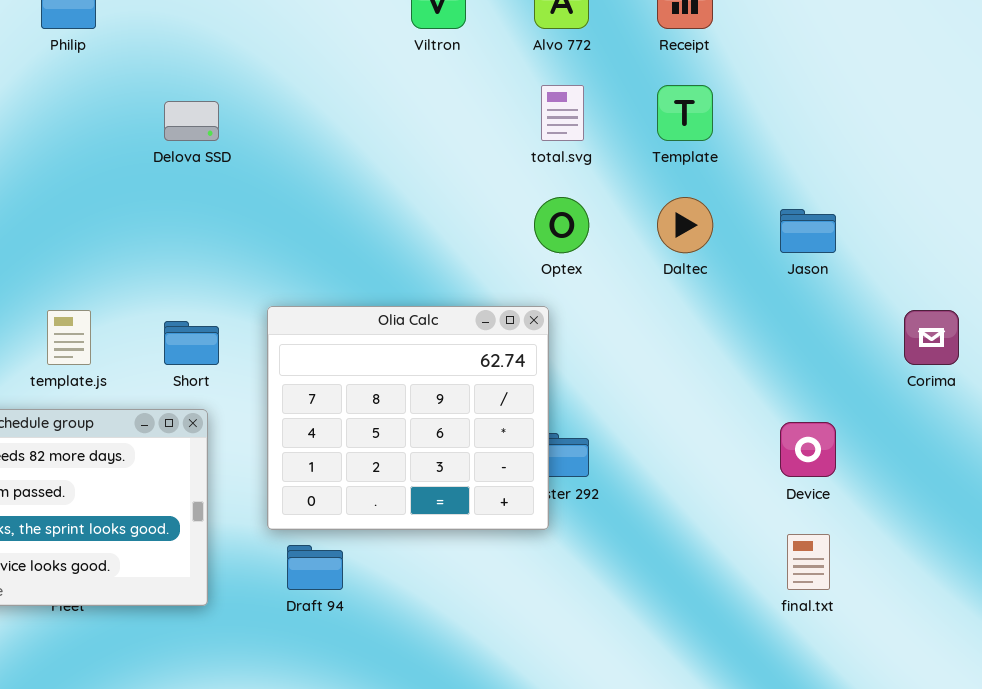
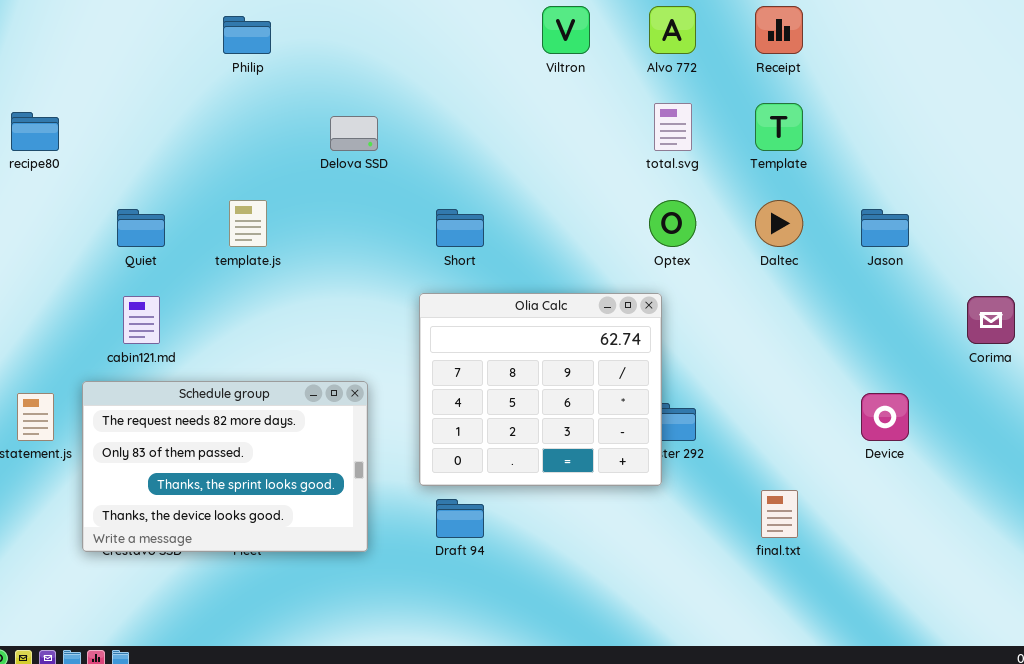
template.js: [47,310,91,365] -> [229,200,267,247], moved
Short: [164,321,219,365] -> [436,209,484,247], moved
final.txt: [787,534,830,590] -> [761,490,798,538], moved

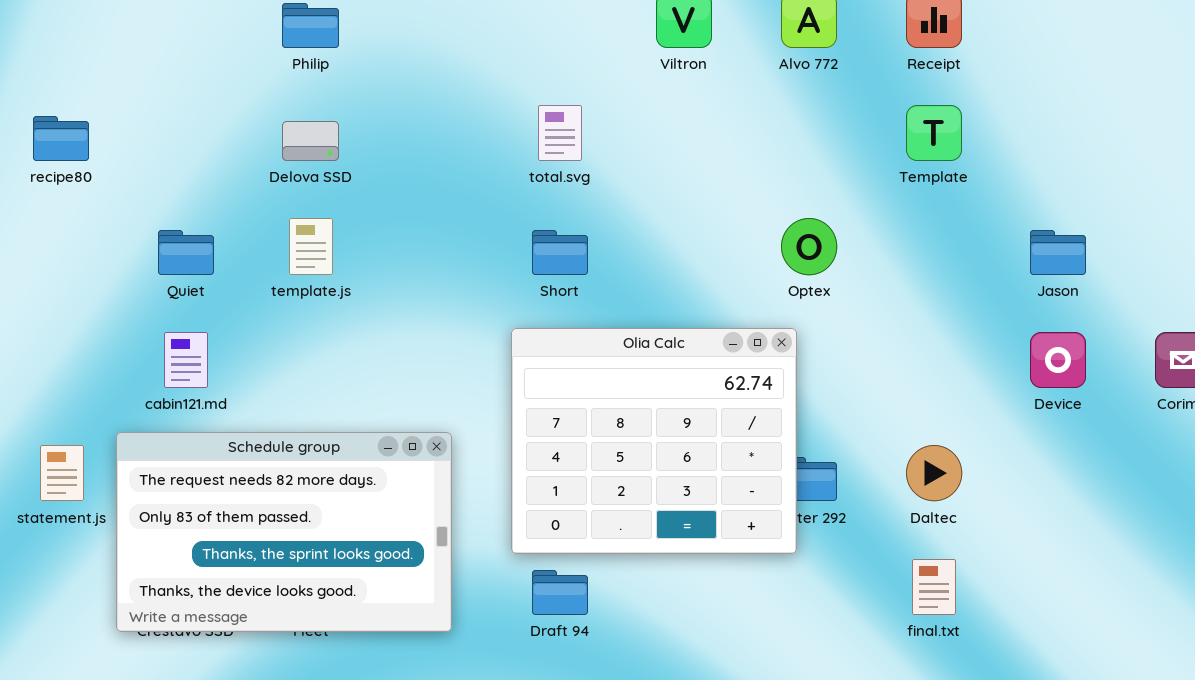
total.svg: [654,103,692,151] -> [538,105,582,161], moved
Delova SSD: [330,116,378,151] -> [282,121,339,161], moved
Daltec: [755,200,803,247] -> [906,445,962,501], moved
Device: [861,393,909,441] -> [1030,332,1086,388], moved

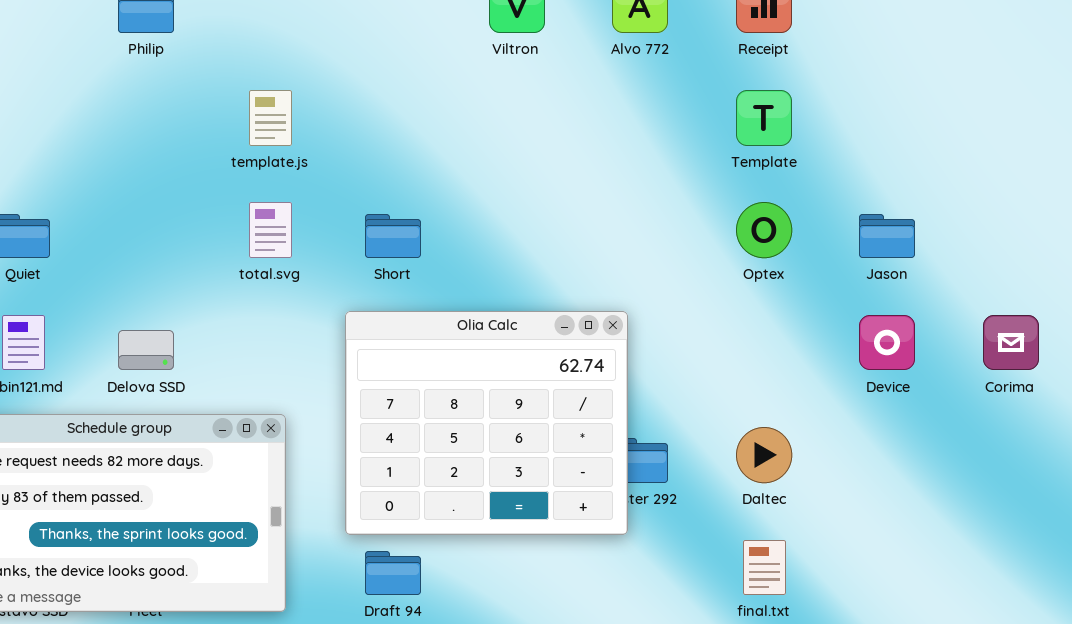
total.svg: [538,105,582,161] -> [249,202,292,258], moved
Delova SSD: [282,121,339,161] -> [118,330,174,370], moved
template.js: [289,218,333,275] -> [249,90,292,146], moved
Optex: [781,218,837,275] -> [736,202,792,258], moved

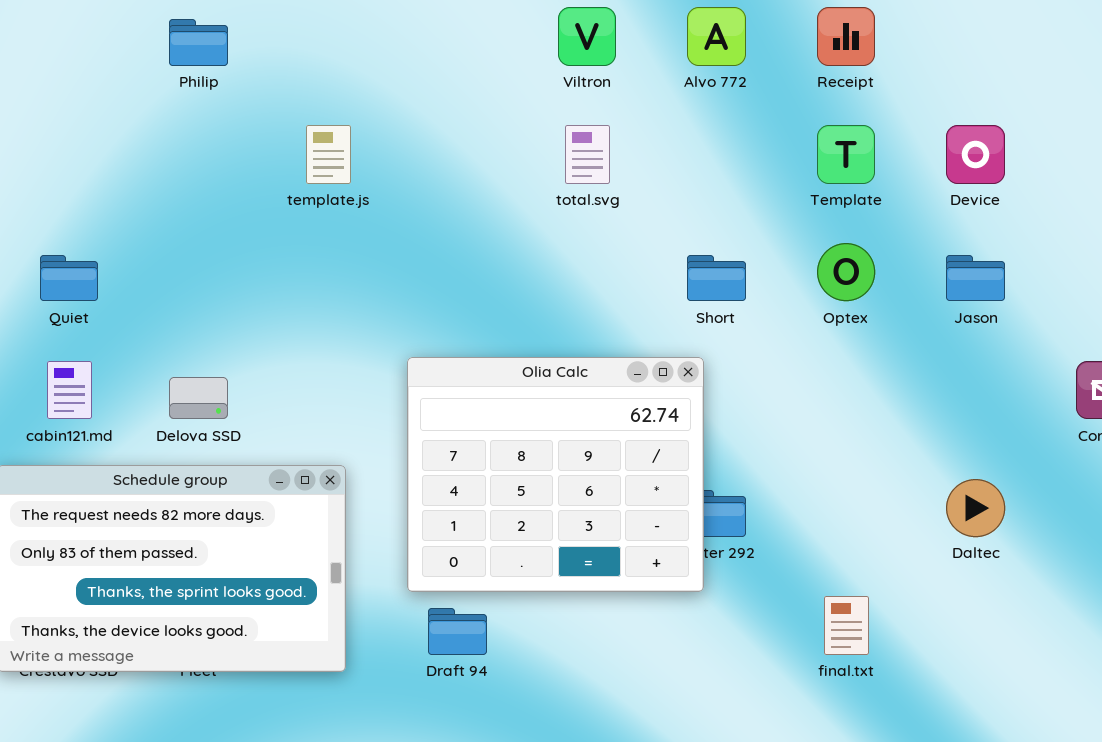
total.svg: [249,202,292,258] -> [565,125,610,184], moved
Short: [365,214,421,258] -> [687,255,746,301], moved
Device: [859,315,915,370] -> [946,125,1005,184], moved
Daltec: [736,427,792,483] -> [946,479,1005,537], moved

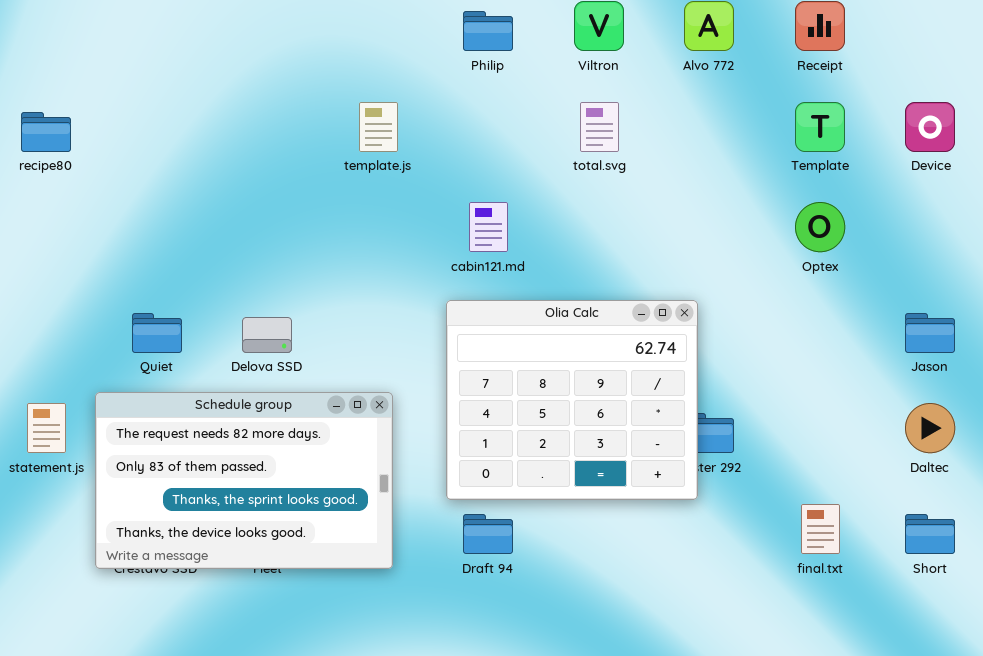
Philip: [169,19,228,66] -> [463,11,513,51], moved
Quiet: [40,255,98,301] -> [132,313,182,353], moved
Short: [687,255,746,301] -> [905,514,955,554], moved
Jason: [946,255,1005,301] -> [905,313,955,353], moved
cabin121.md: [47,361,92,419] -> [469,202,508,252], moved

